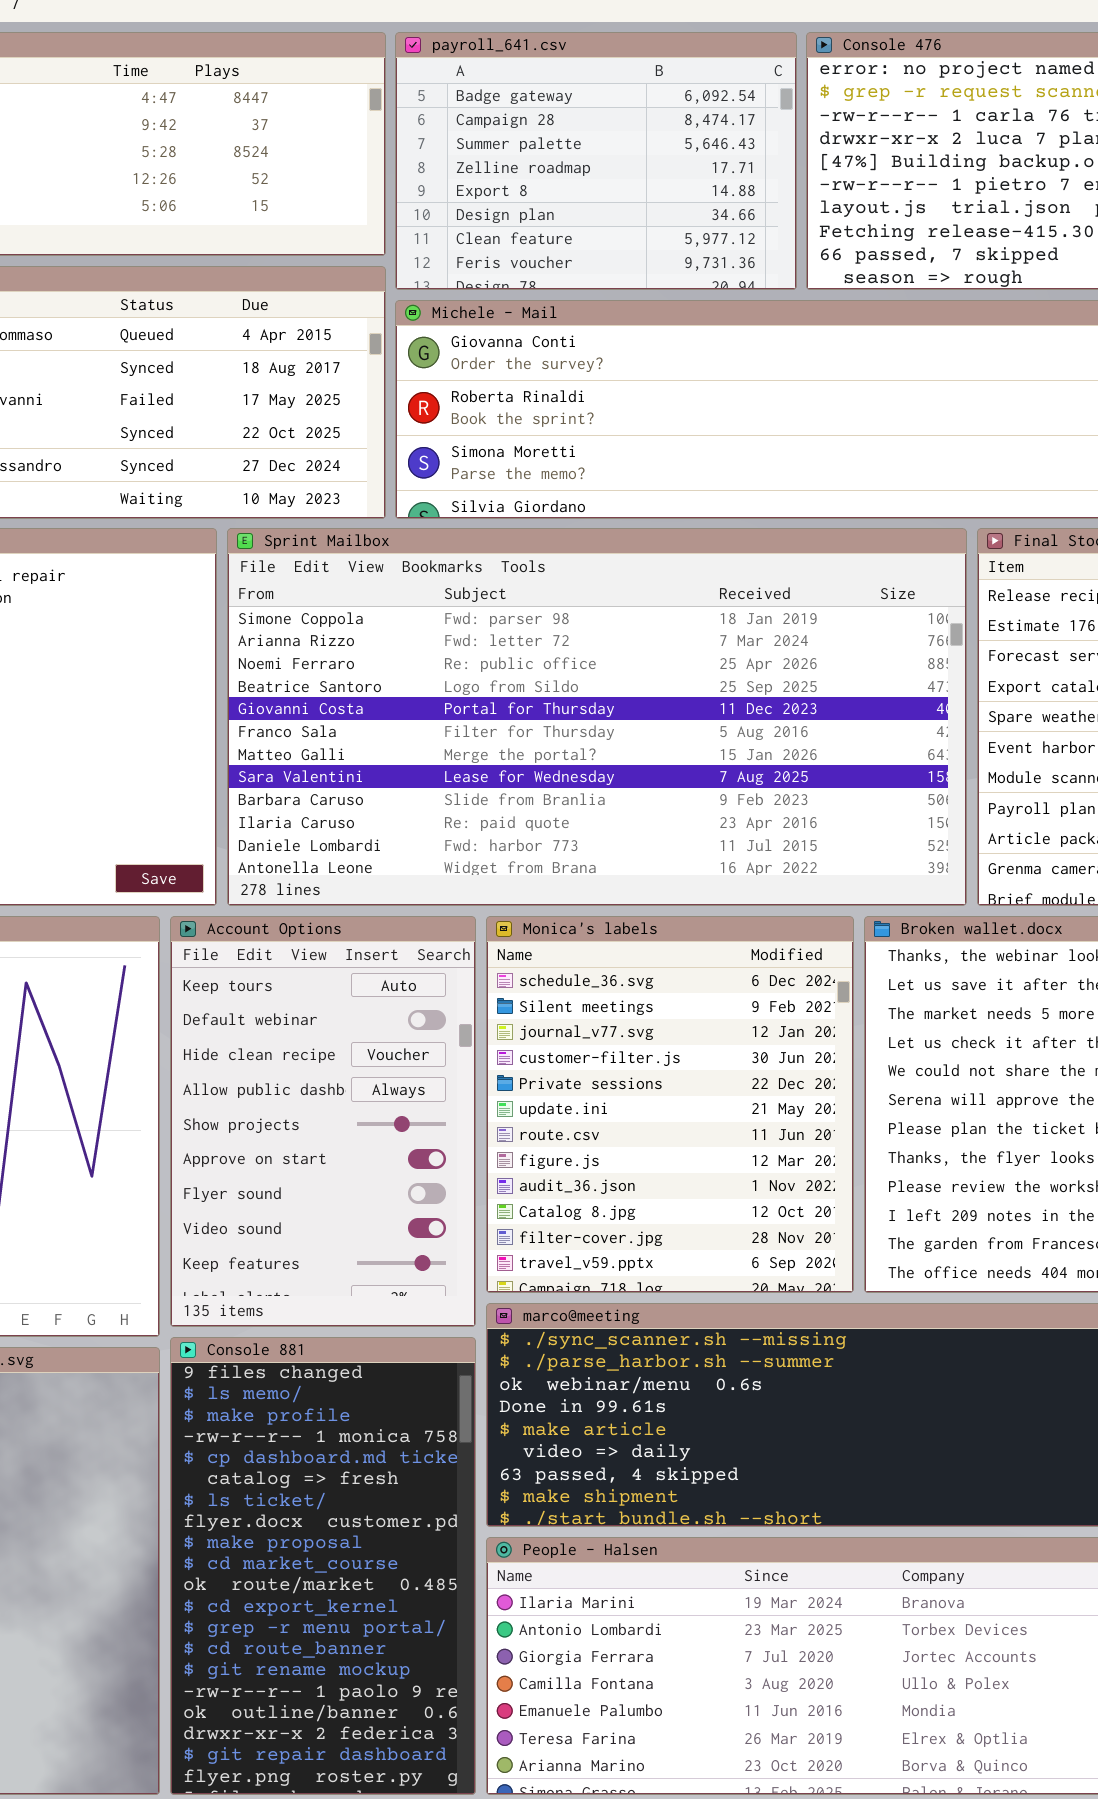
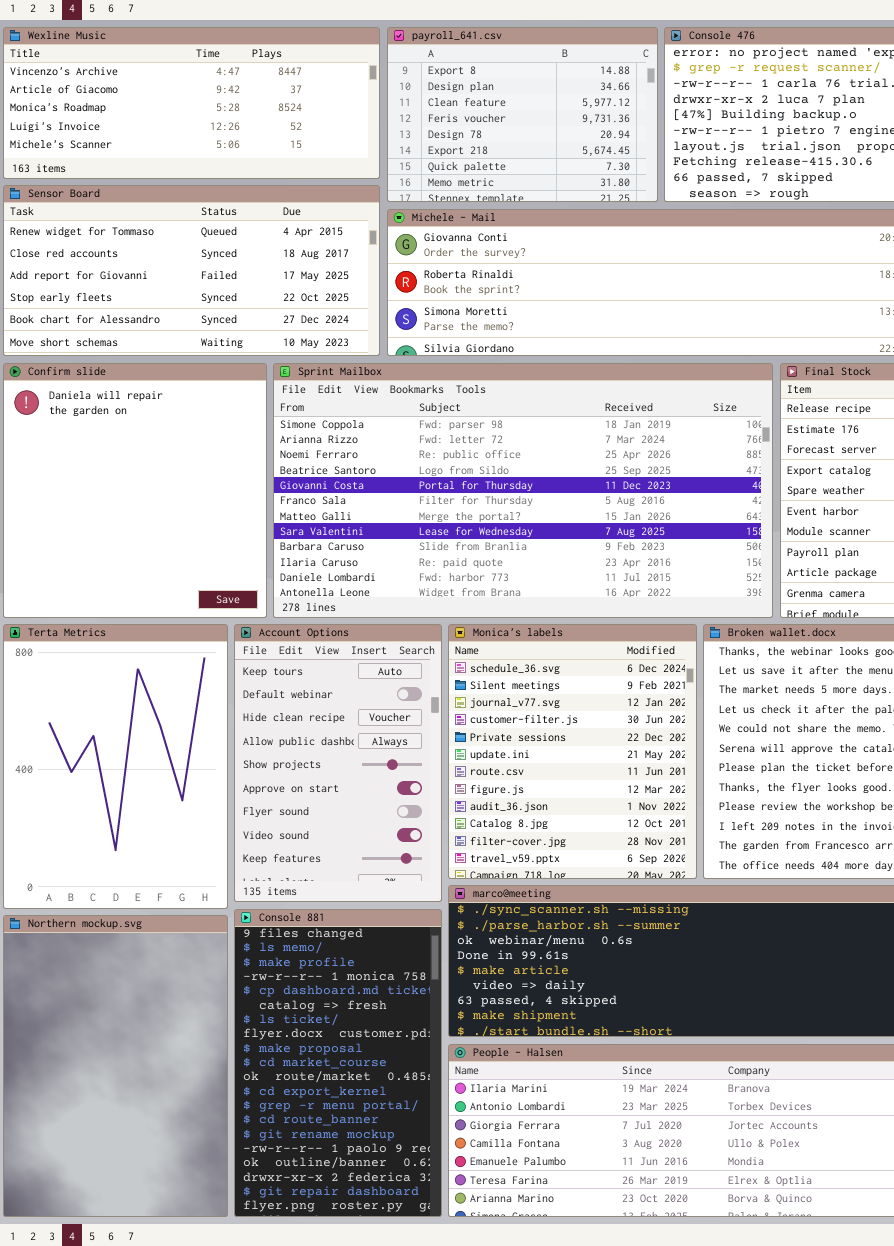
payroll_641.csv: [395,32,797,290] -> [387,27,658,202], scrolled down 4 rows

